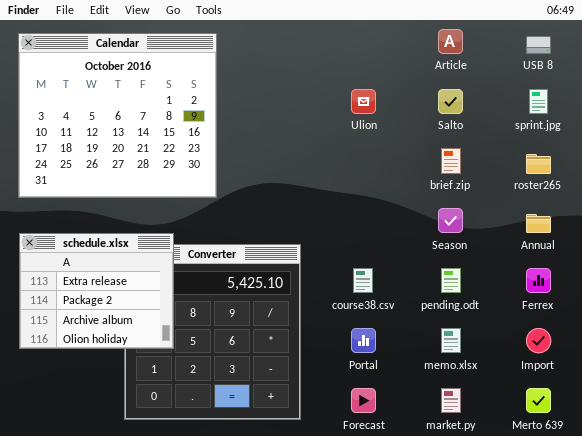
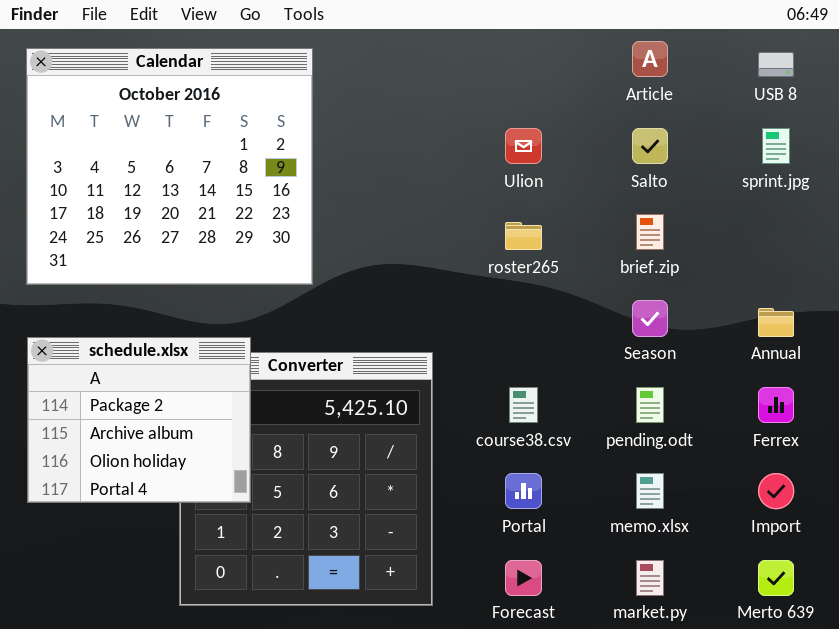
roster265: [526,154,551,174] -> [505,222,542,250], moved
schedule.xlsx: [19,233,174,349] -> [27,337,251,503], scrolled down 1 row

